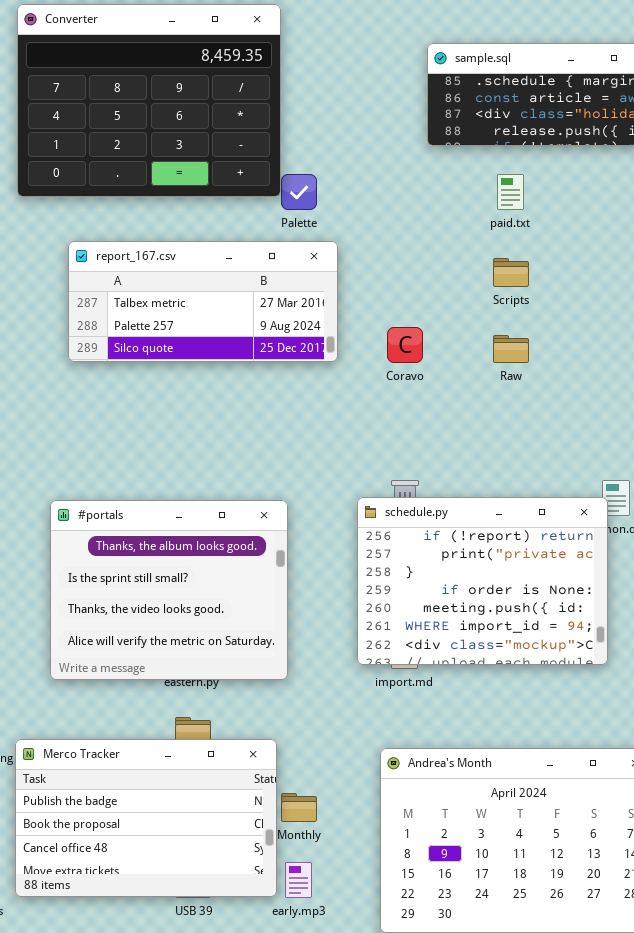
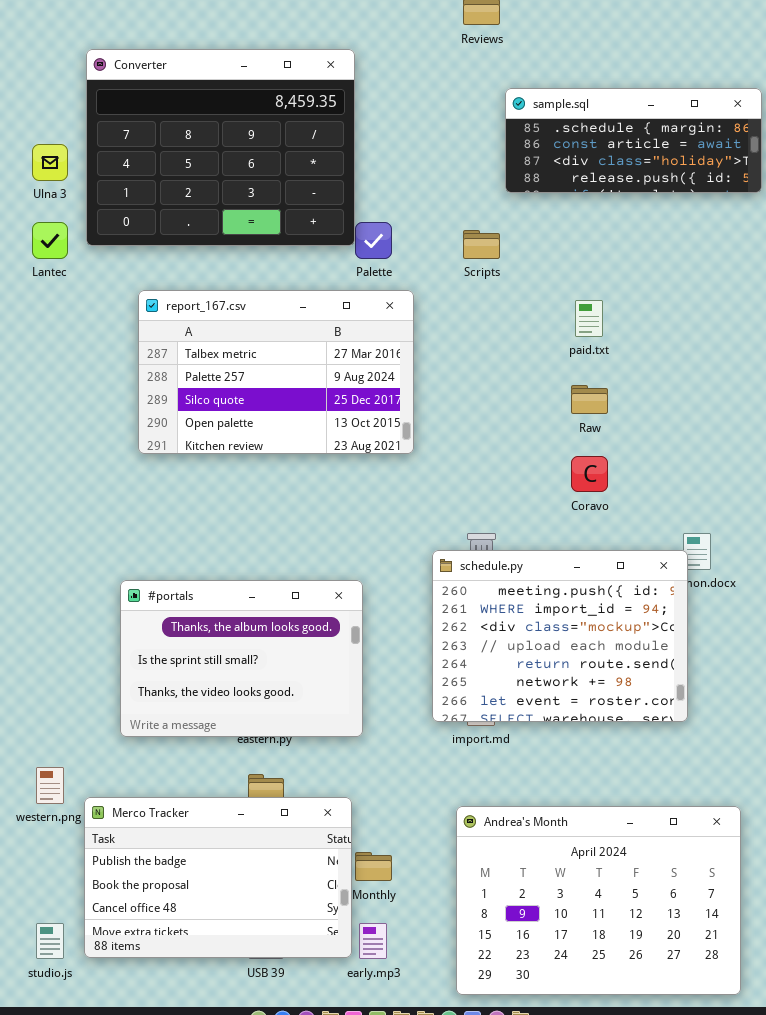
paid.txt: [497,174,524,210] -> [575,300,603,337], moved
report_167.csv: [68,241,338,362] -> [138,290,414,454], resized
Scripts: [493,258,529,287] -> [463,230,500,259], moved
Coravo: [387,327,423,363] -> [571,456,608,492], moved
schedule.py: [357,497,608,665] -> [432,550,688,722], scrolled down 4 rows
#portals: [50,500,288,680] -> [120,580,363,737], resized

